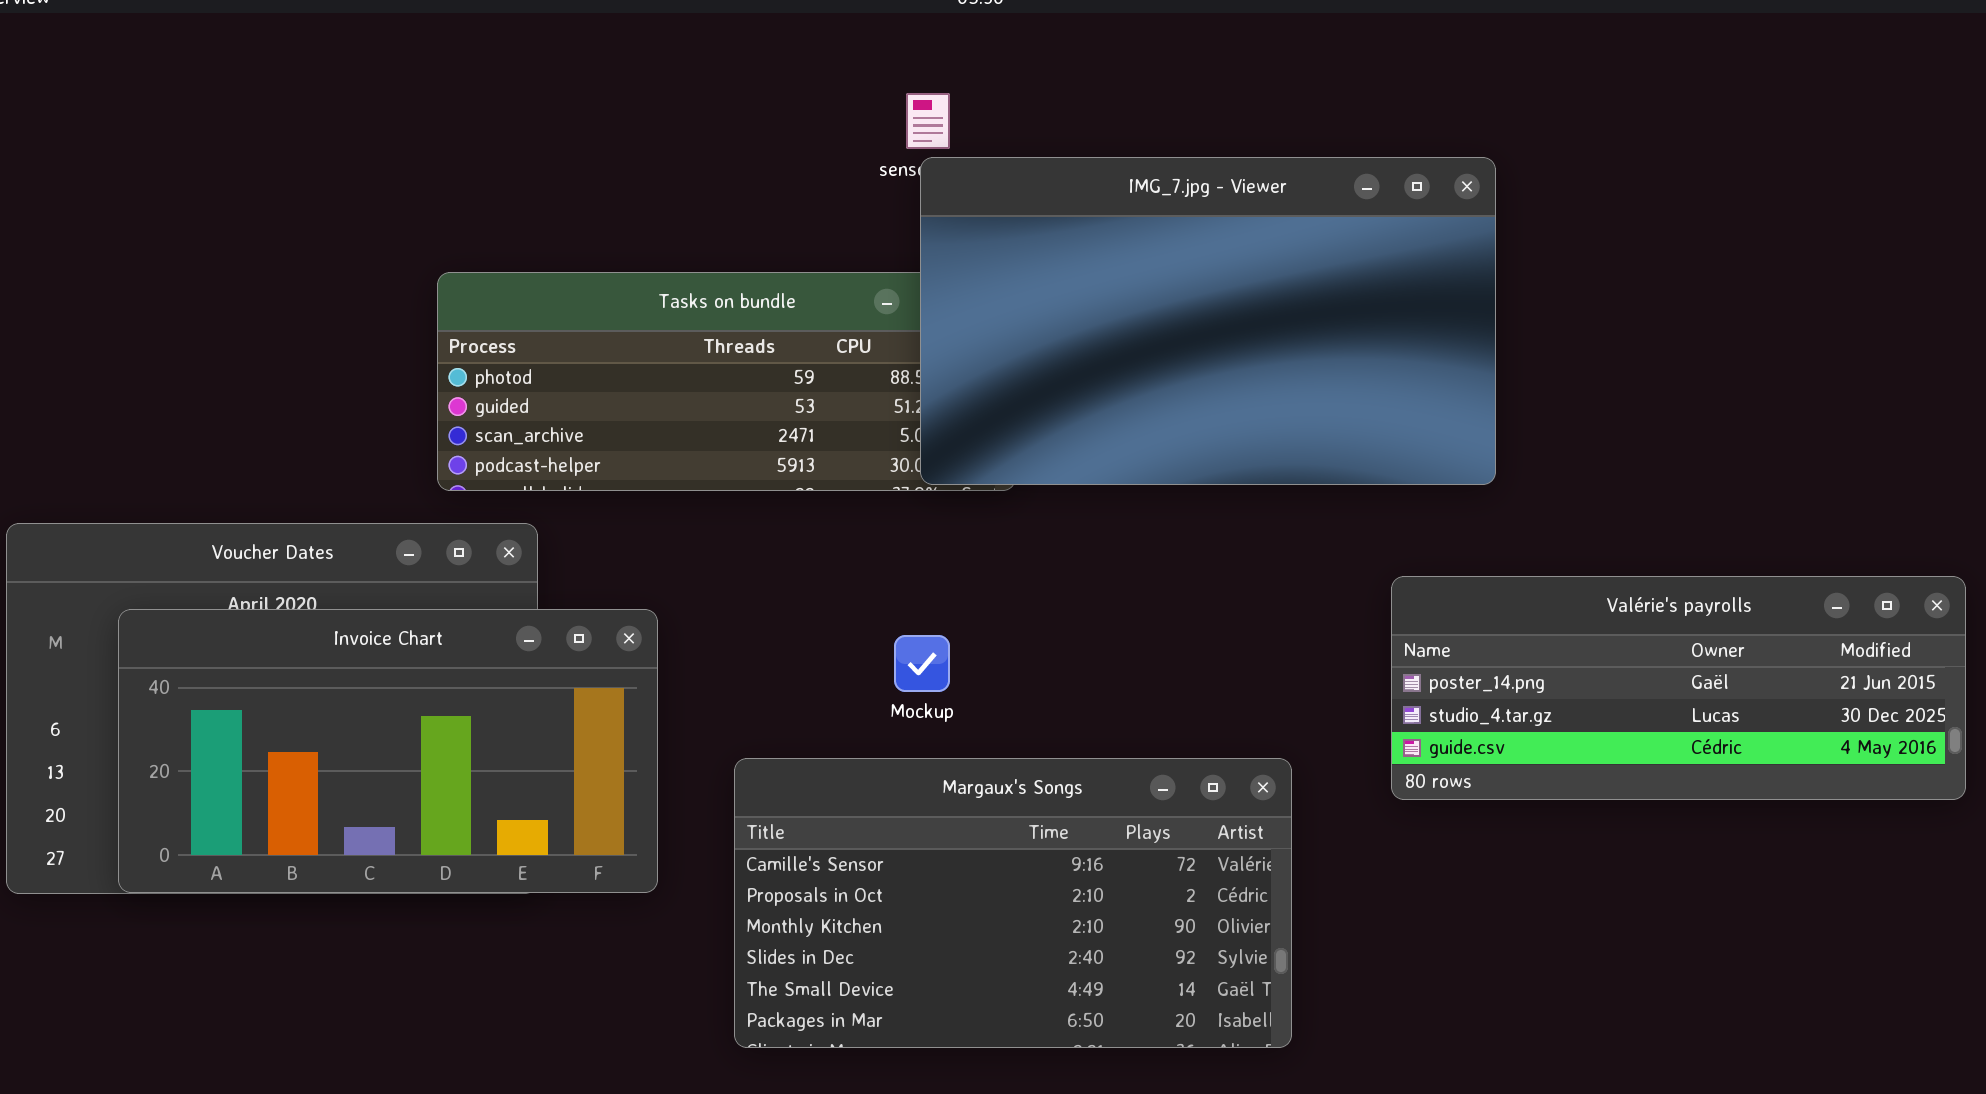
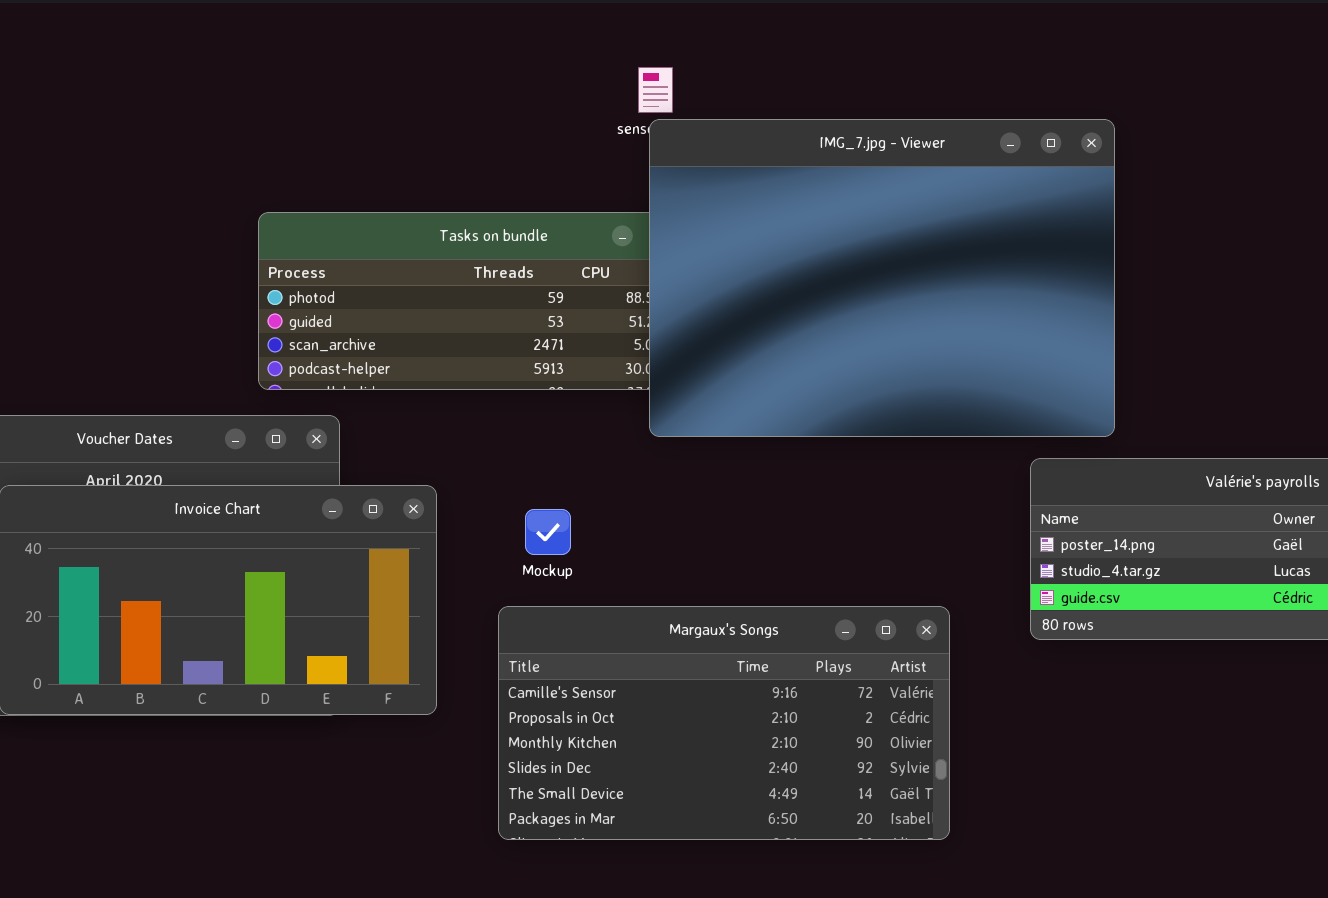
IMG_7.jpg - Viewer: [920,157,1496,485] -> [649,119,1115,437], resized
Mockup: [894,635,950,692] -> [525,509,571,555], moved

